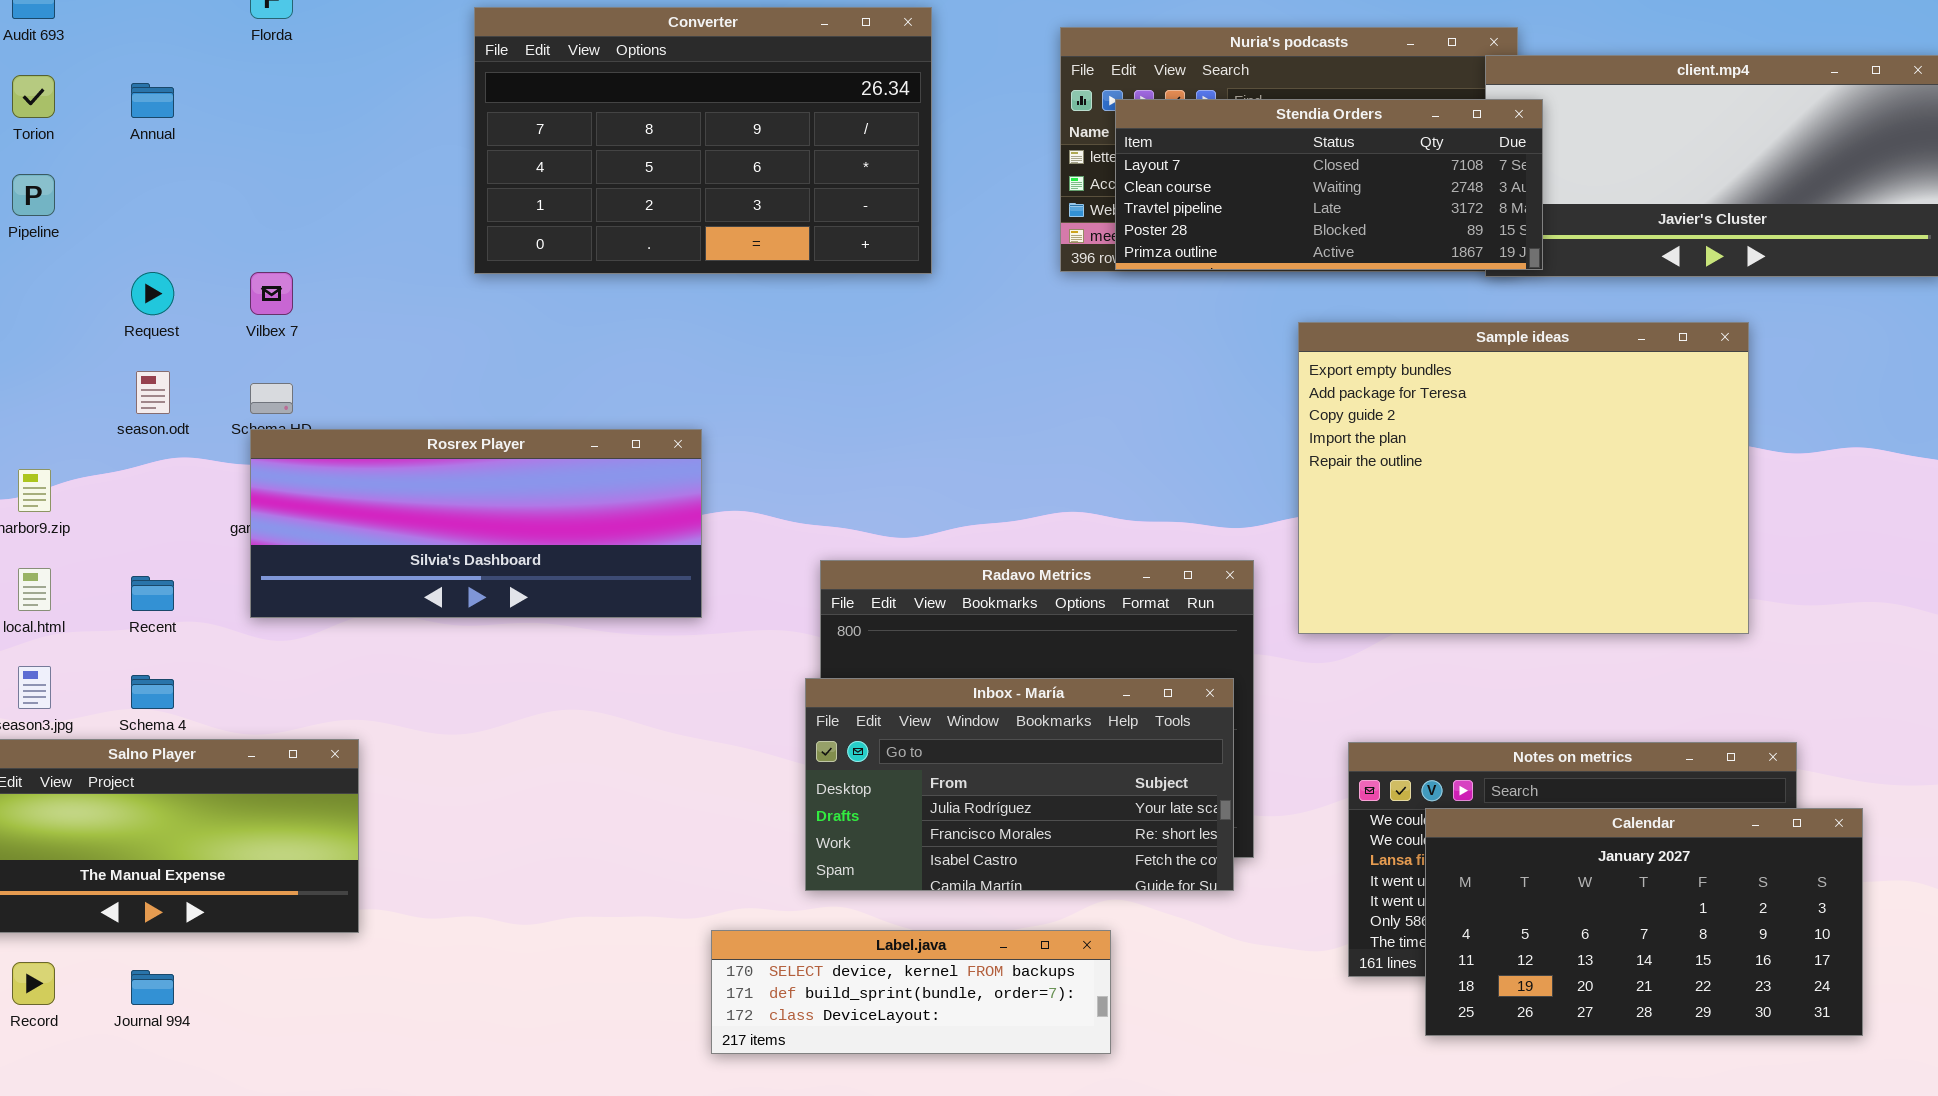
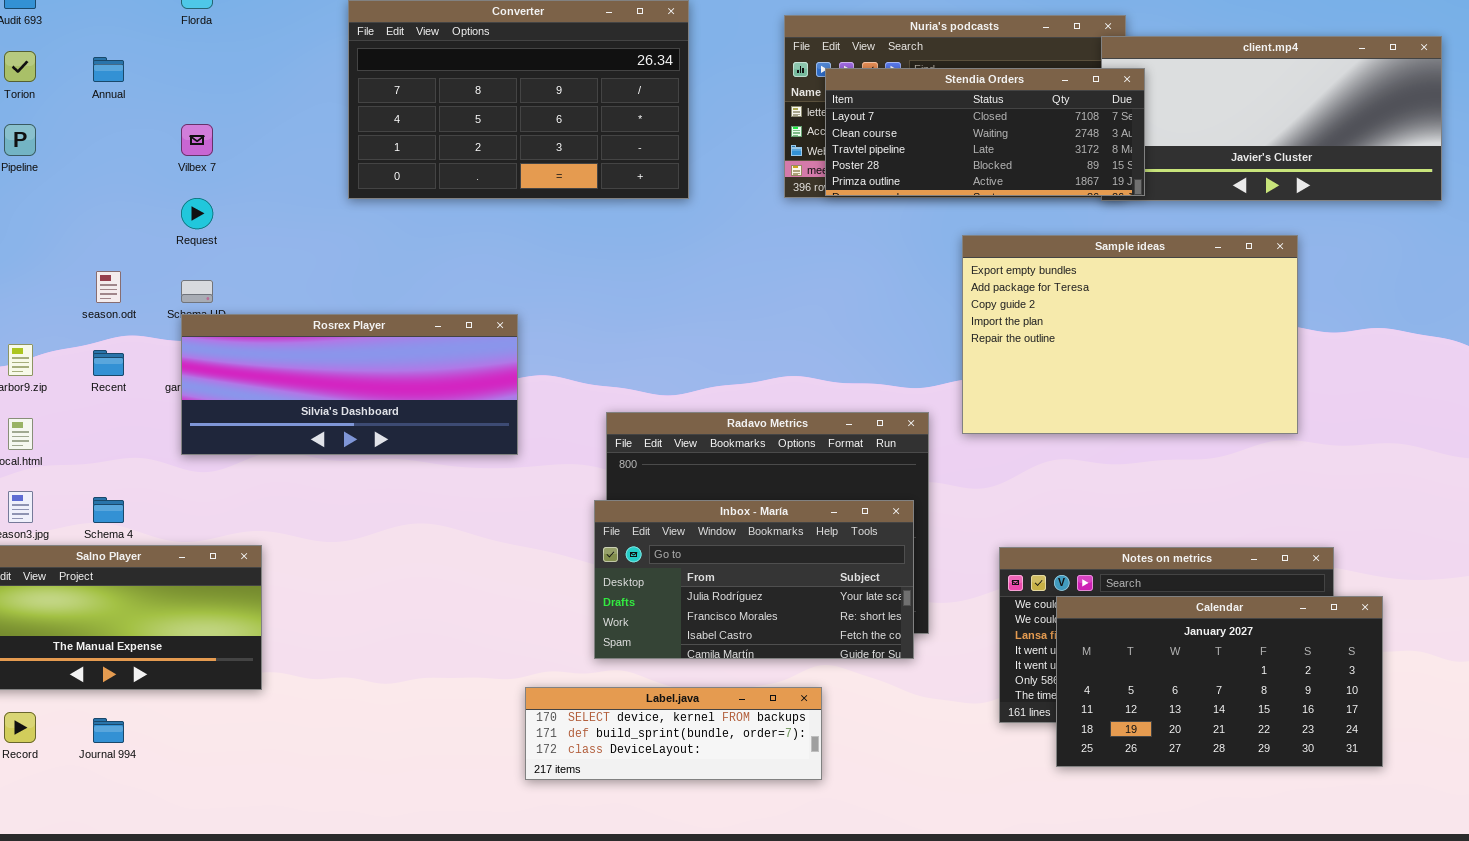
Request: [131,272,174,315] -> [181,198,213,229], moved
Vilbex 7: [250,272,293,315] -> [181,124,213,156], moved
Sample ideas: [1298,322,1749,634] -> [962,235,1298,434], resized
Recent: [131,576,174,611] -> [93,350,124,376], moved

